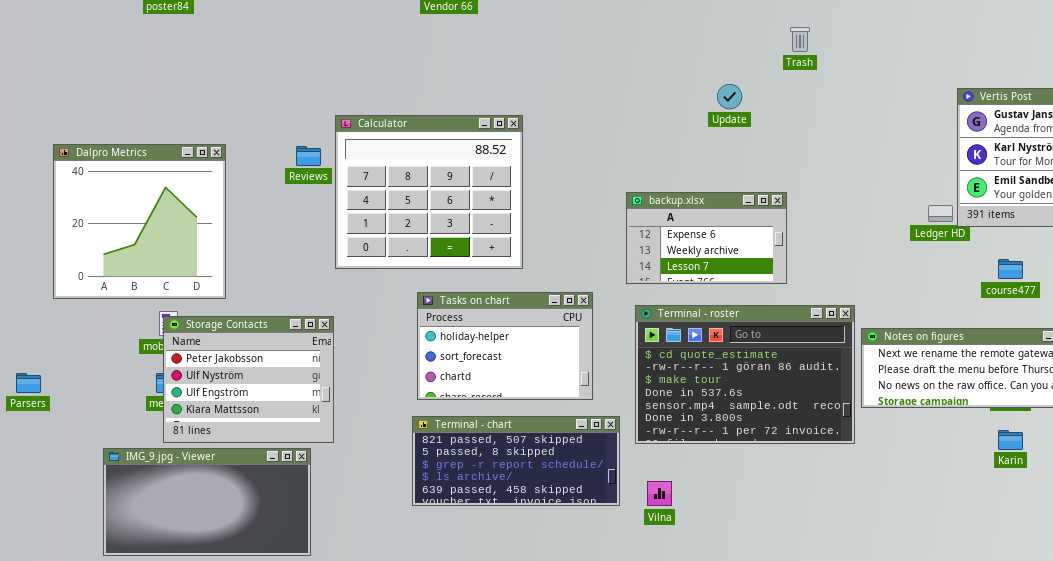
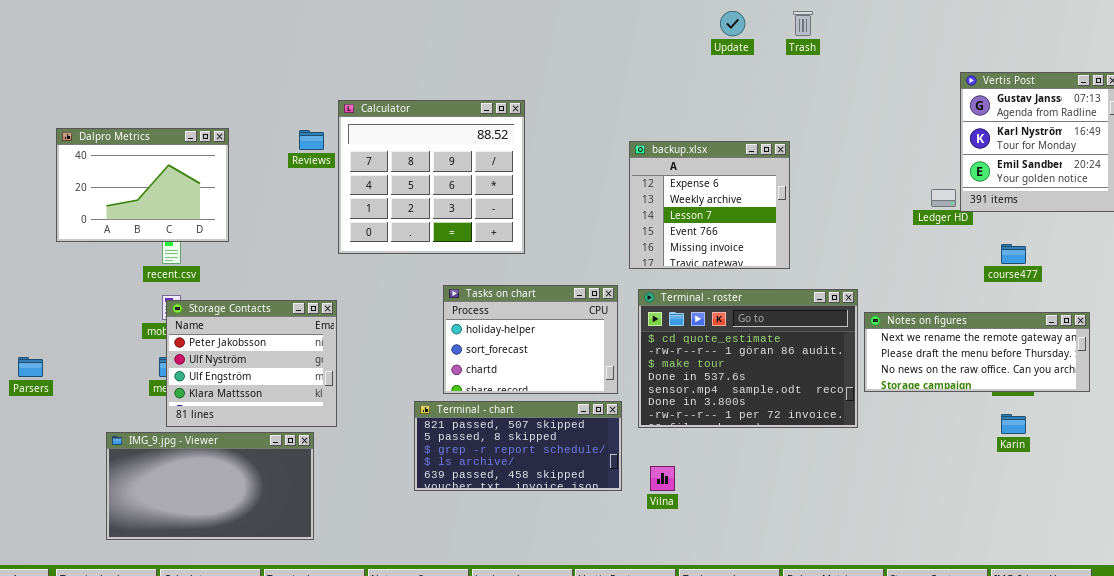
Update: [717,84,742,109] -> [720,11,745,36], moved
Dalpro Metrics: [53,144,226,299] -> [56,128,229,242], resized
backup.xlsx: [626,192,787,284] -> [629,141,790,269], resized
Tasks on chart: [417,292,593,400] -> [443,285,618,394], moved

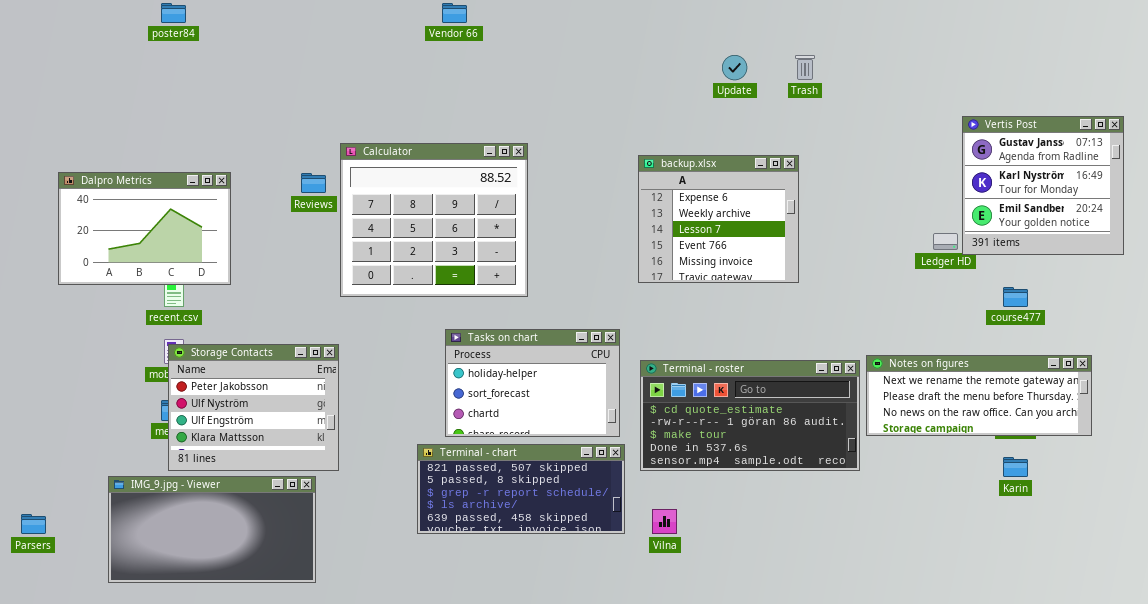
backup.xlsx: [629,141,790,269] -> [638,155,799,283], moved
Terminal - roster: [638,289,858,428] -> [640,360,860,471], resized
Parsers: [18,357,43,377] -> [21,514,46,534], moved

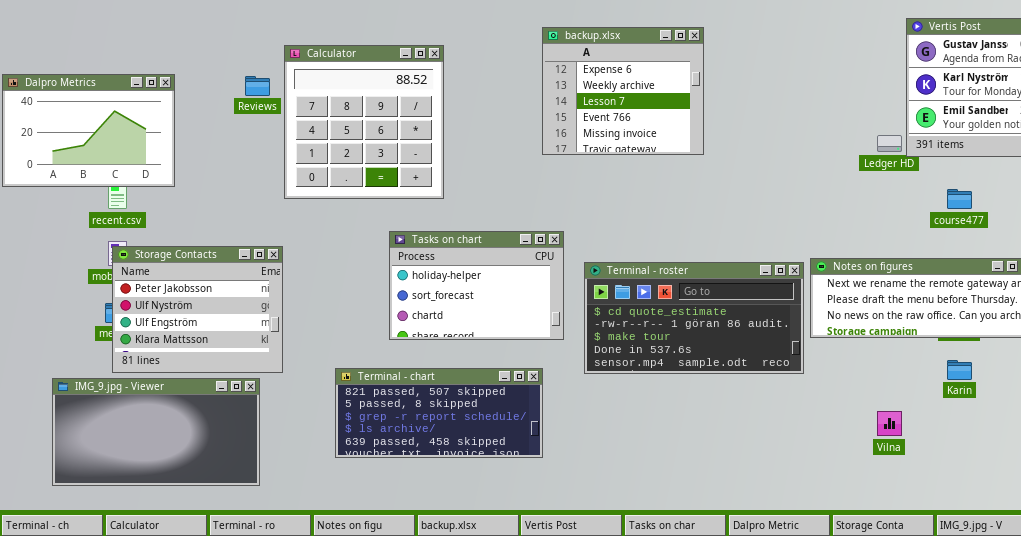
Calculator: [340,143,528,297] -> [284,45,444,199], resized
backup.xlsx: [638,155,799,283] -> [542,27,704,155], moved
Terminal - chart: [417,444,625,534] -> [335,368,543,458], moved
Vilna: [652,509,677,534] -> [877,411,902,436], moved

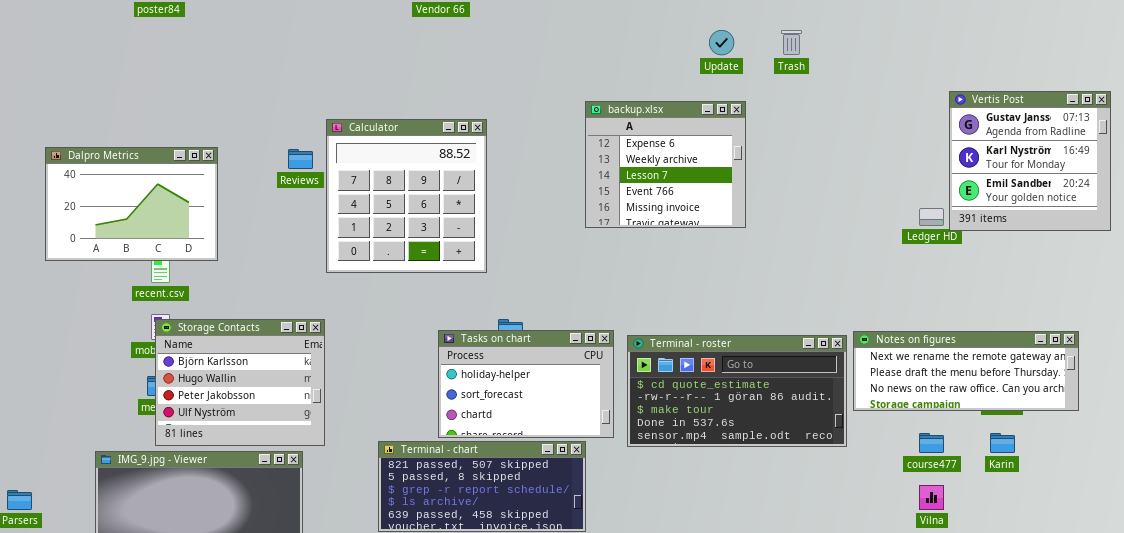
course477: [947,189,972,209] -> [919,433,944,453], moved
Tasks on chart: [389,231,564,340] -> [438,330,614,438], moved
Storage Contacts: [112,246,283,373] -> [155,319,325,446], scrolled up 2 rows

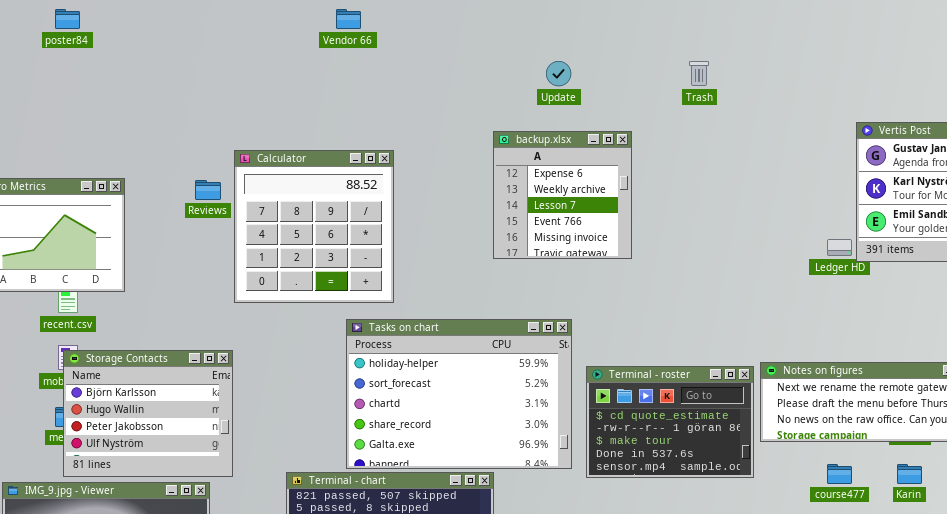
Update: [709,30,734,55] -> [546,61,571,86], moved
backup.xlsx: [585,101,746,228] -> [493,131,632,259], resized
Tasks on chart: [438,330,614,438] -> [346,319,572,469], resized
Terminal - roster: [627,335,847,447] -> [586,366,754,478], resized

